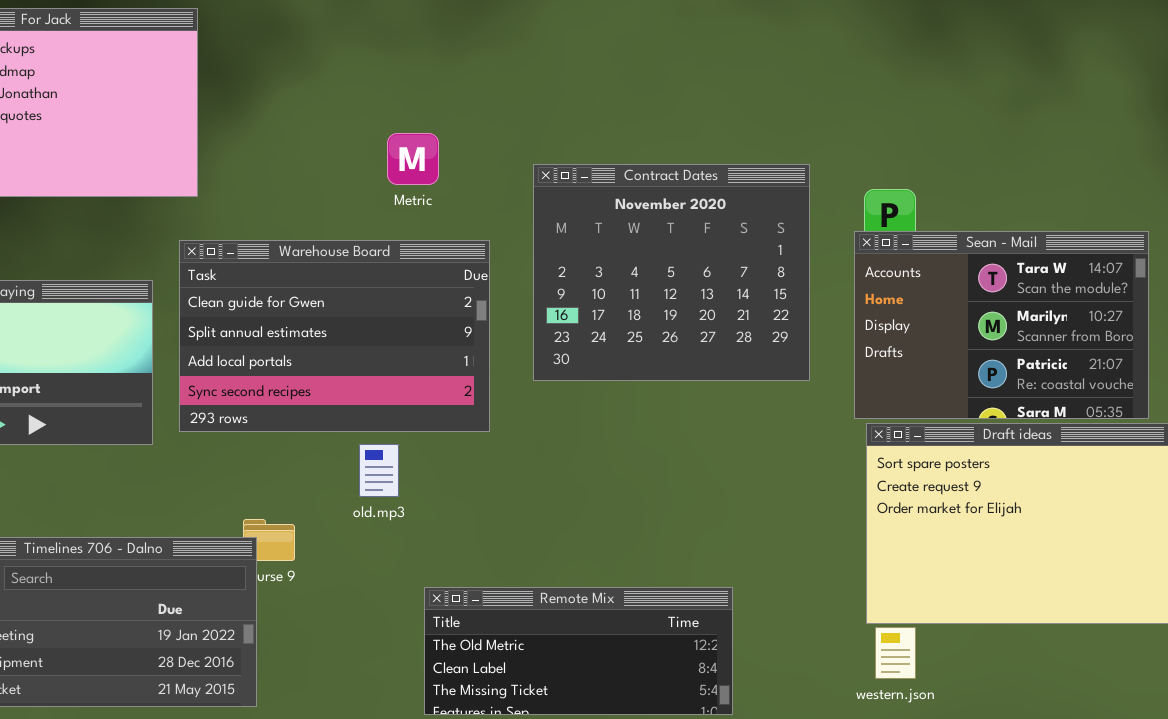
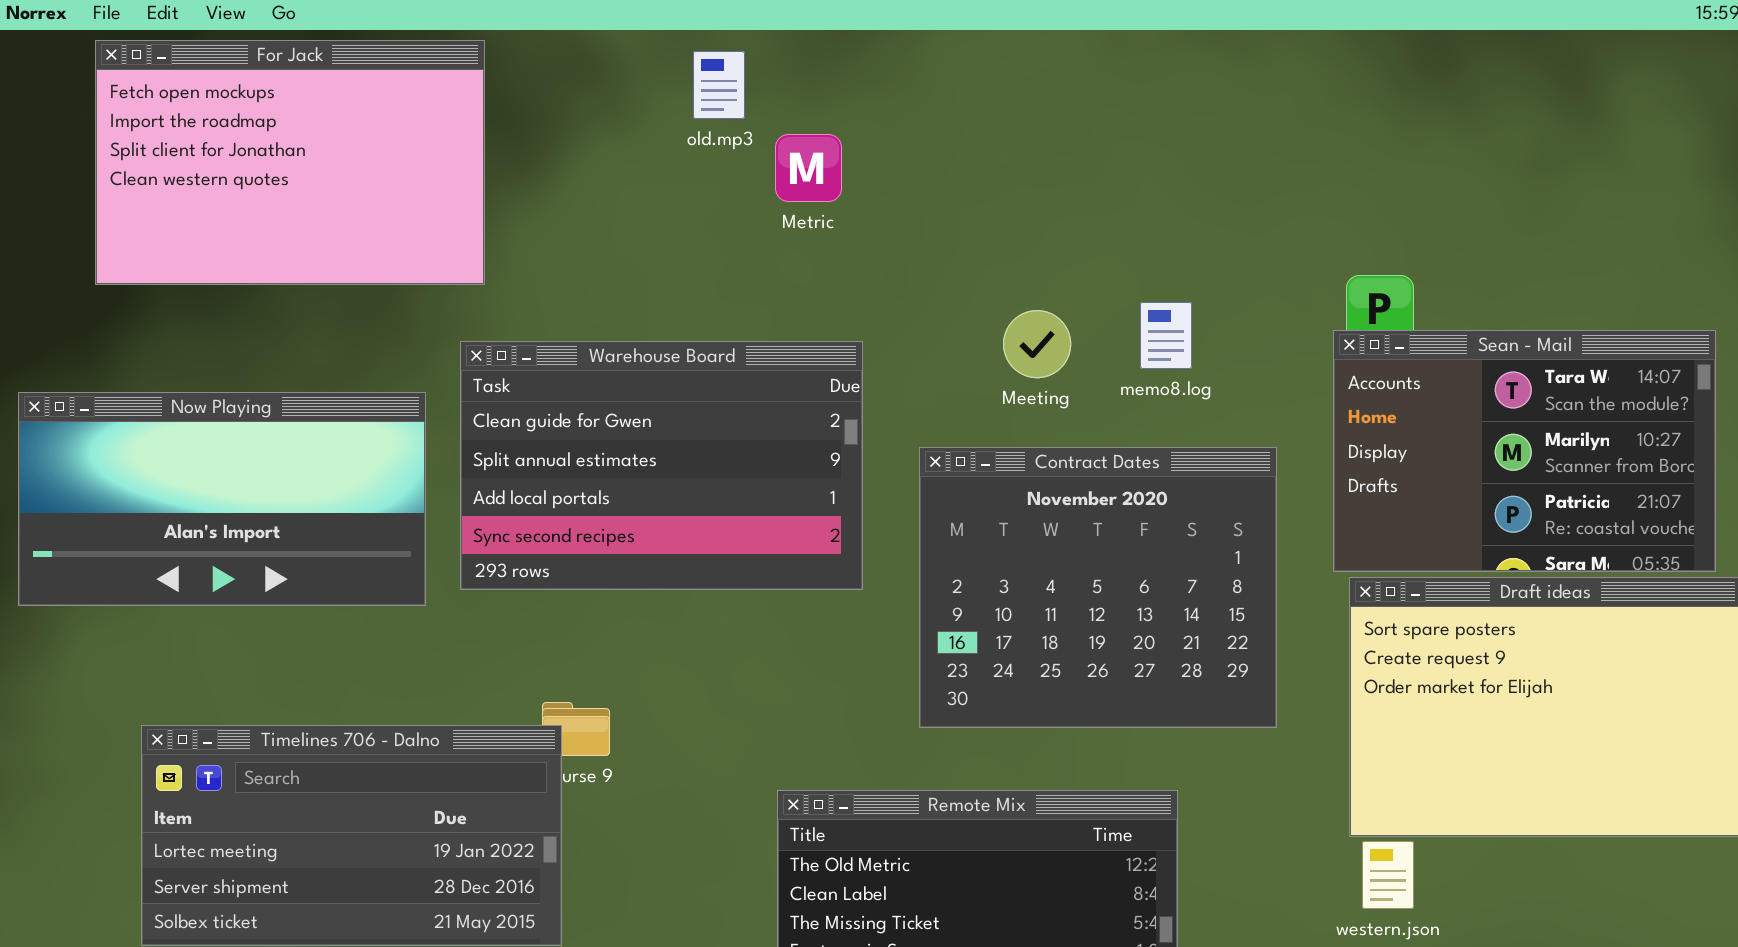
Metric: [387,133,439,185] -> [775,134,842,202], moved
Contract Dates: [533,164,810,381] -> [919,447,1277,728], moved
old.mp3: [359,444,399,497] -> [693,51,745,119], moved

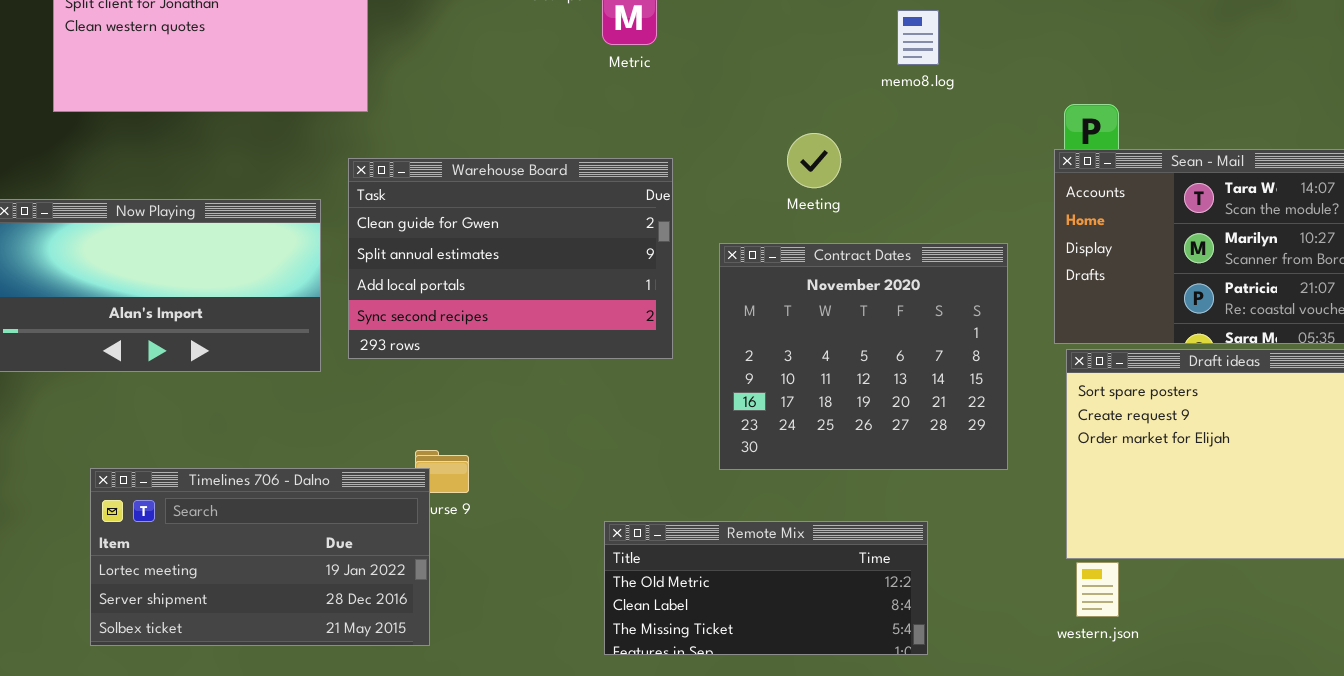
memo8.log: [1140,302,1192,369] -> [897,10,939,65], moved

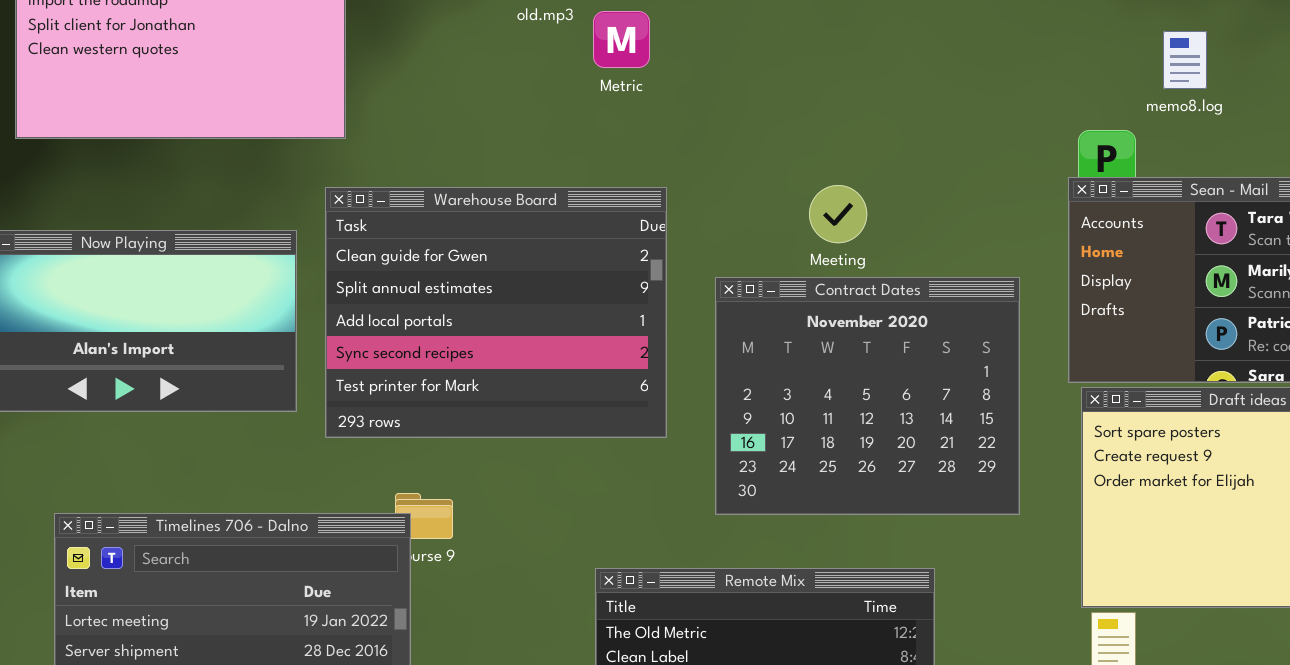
memo8.log: [897,10,939,65] -> [1163,31,1207,89], moved
Meeting: [787,133,841,188] -> [809,185,867,243], moved
Warehouse Board: [348,158,673,359] -> [325,187,667,438], resized

